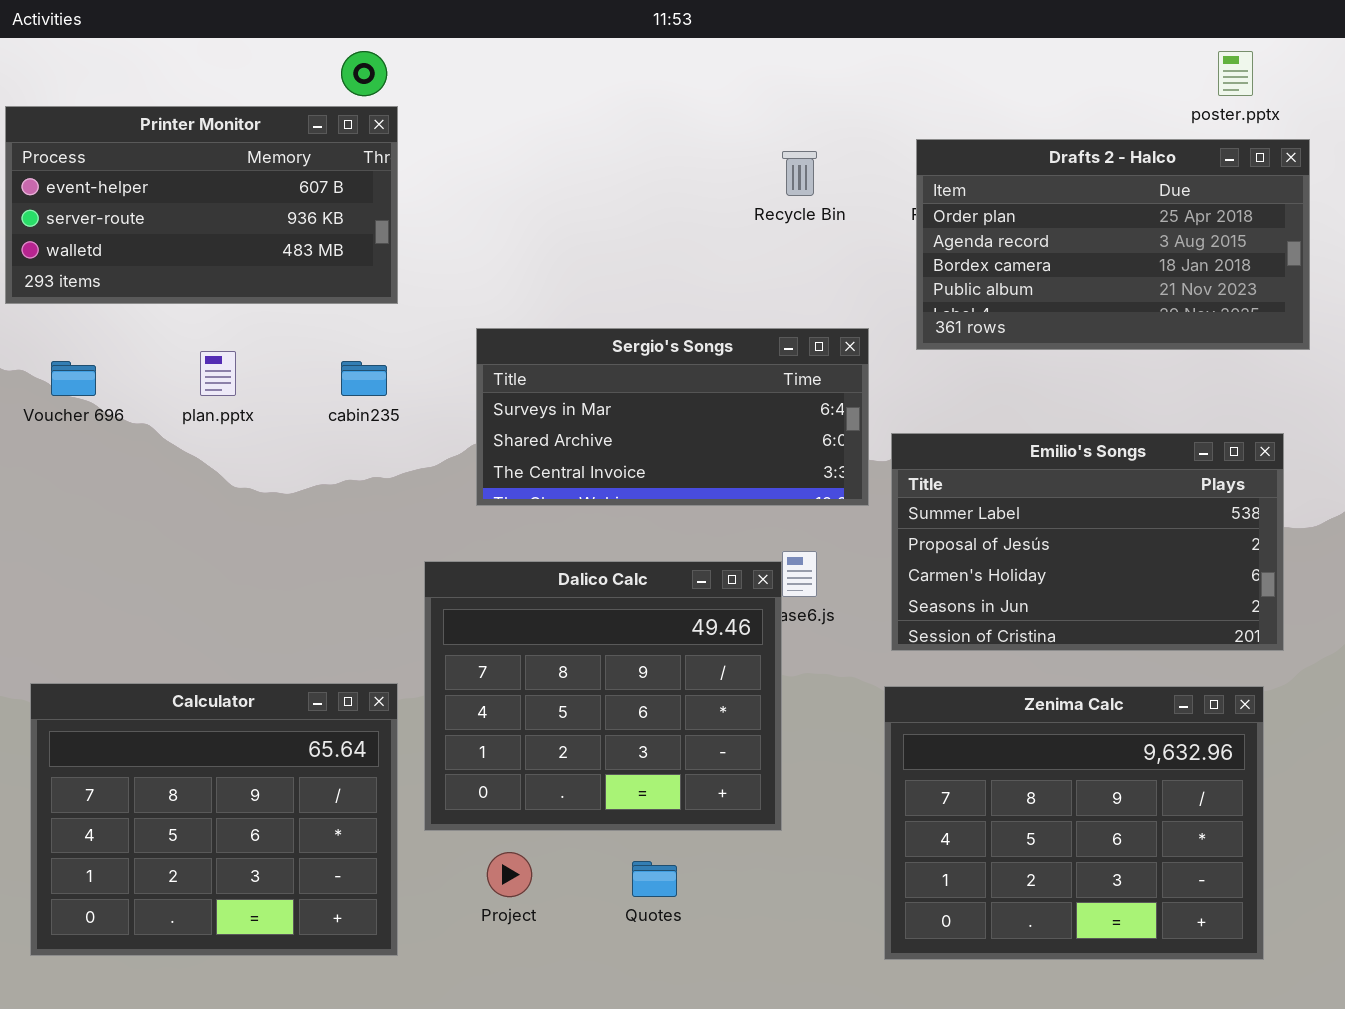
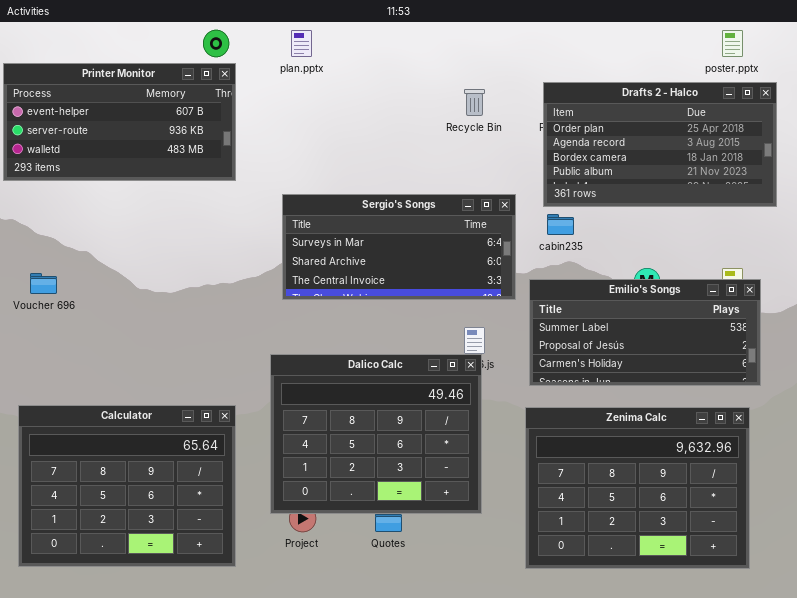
plan.pptx: [200,351,236,396] -> [291,30,312,57], moved
Voucher 696: [51,361,96,396] -> [30,273,57,294], moved
cabin235: [341,361,387,396] -> [547,214,574,235], moved
Emilio's Songs: [891,433,1284,651] -> [529,279,761,386], resized
Dalico Calc: [424,561,782,831] -> [270,354,482,514], moved

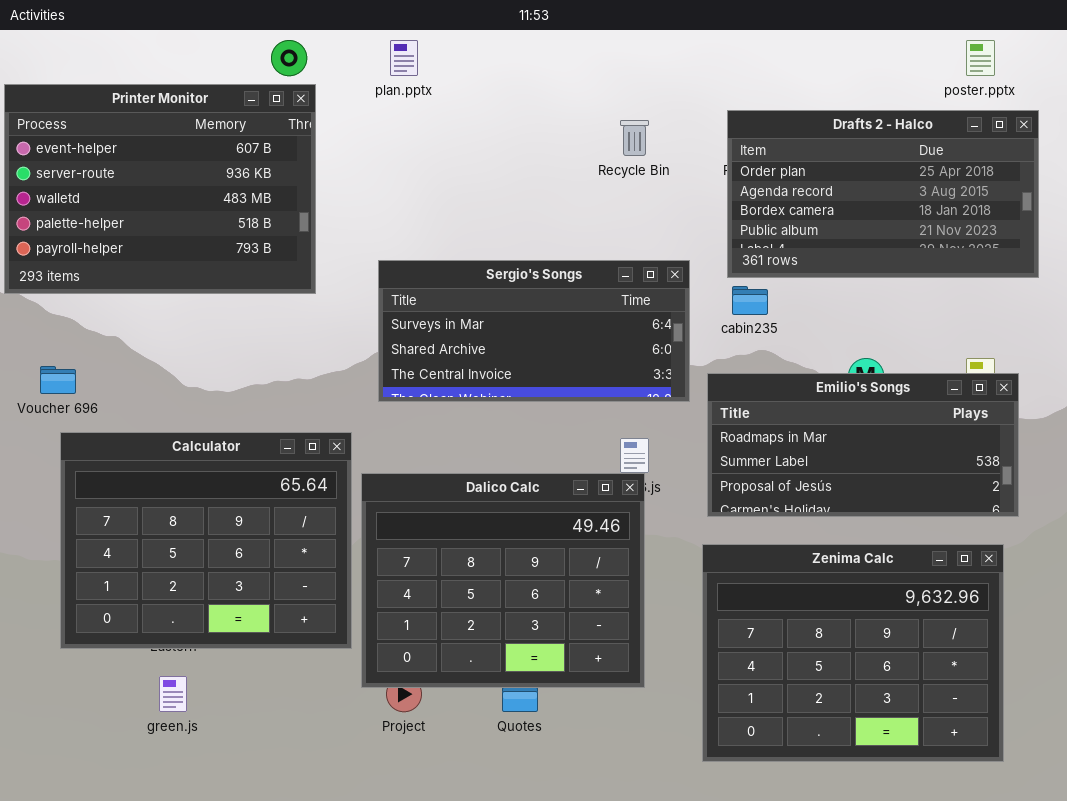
Printer Monitor: [3,63,236,181] -> [4,84,316,294], resized
Emilio's Songs: [529,279,761,386] -> [707,373,1019,517], scrolled up 1 row
Calculator: [18,405,236,567] -> [60,432,352,649], moved

